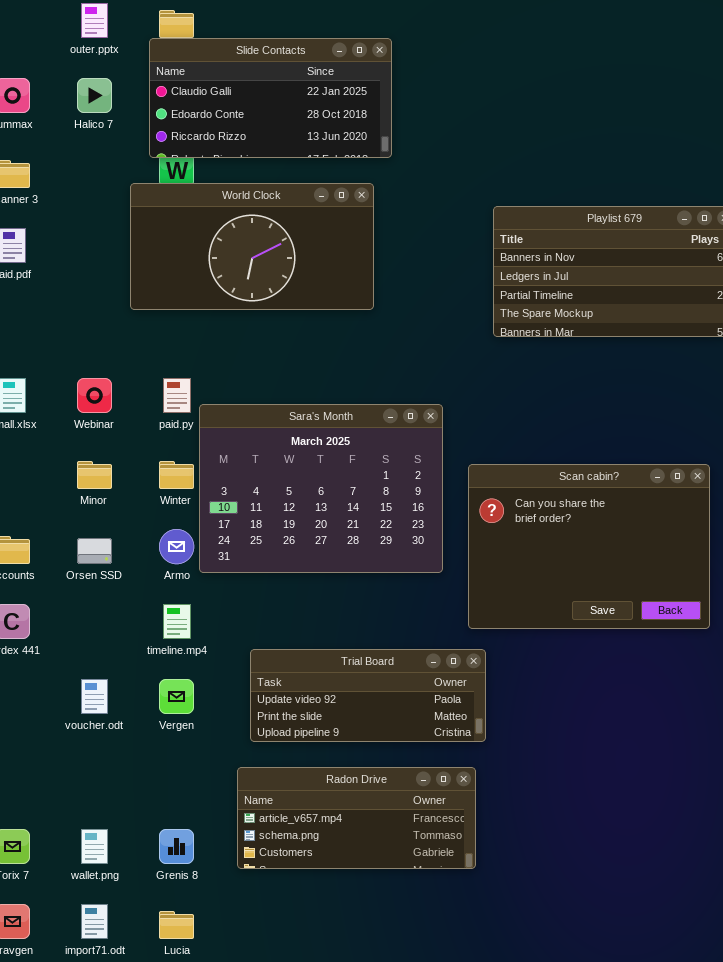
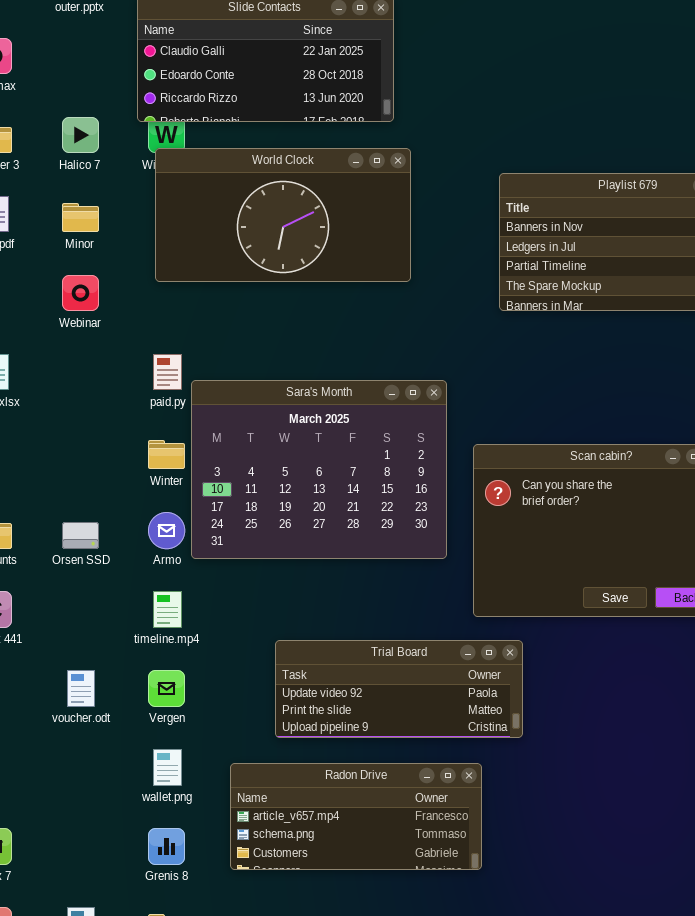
Halico 7: [77,78,112,113] -> [62,117,99,153], moved
World Clock: [130,183,374,310] -> [155,148,411,282], moved
Webinar: [77,378,112,413] -> [62,275,99,311], moved
Minor: [77,461,112,489] -> [62,203,99,232], moved
Trial Board: [250,649,486,742] -> [275,640,523,738], moved
wallet.png: [81,829,108,864] -> [153,749,182,786], moved

